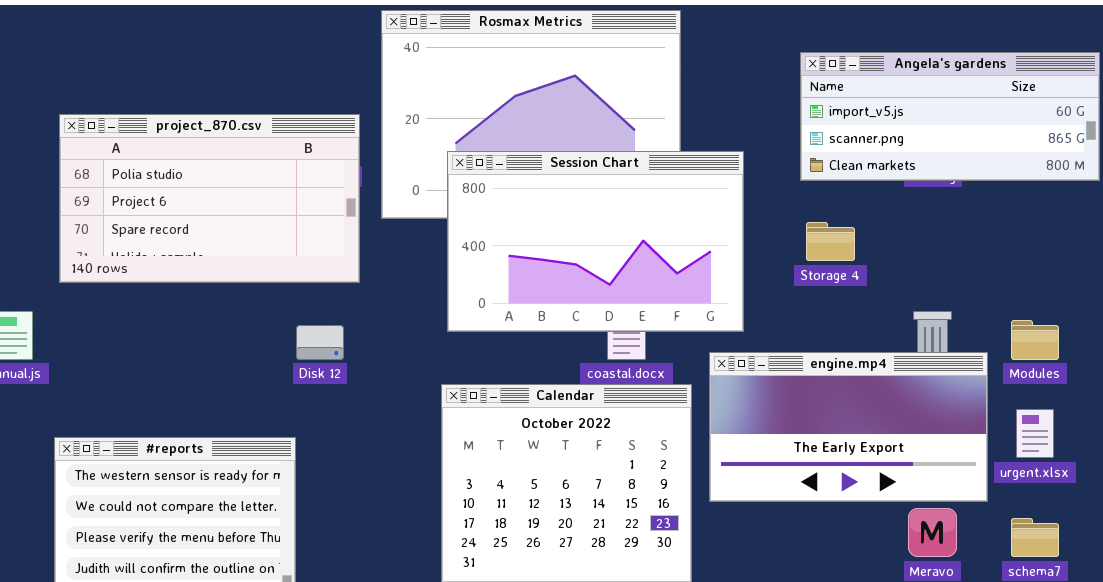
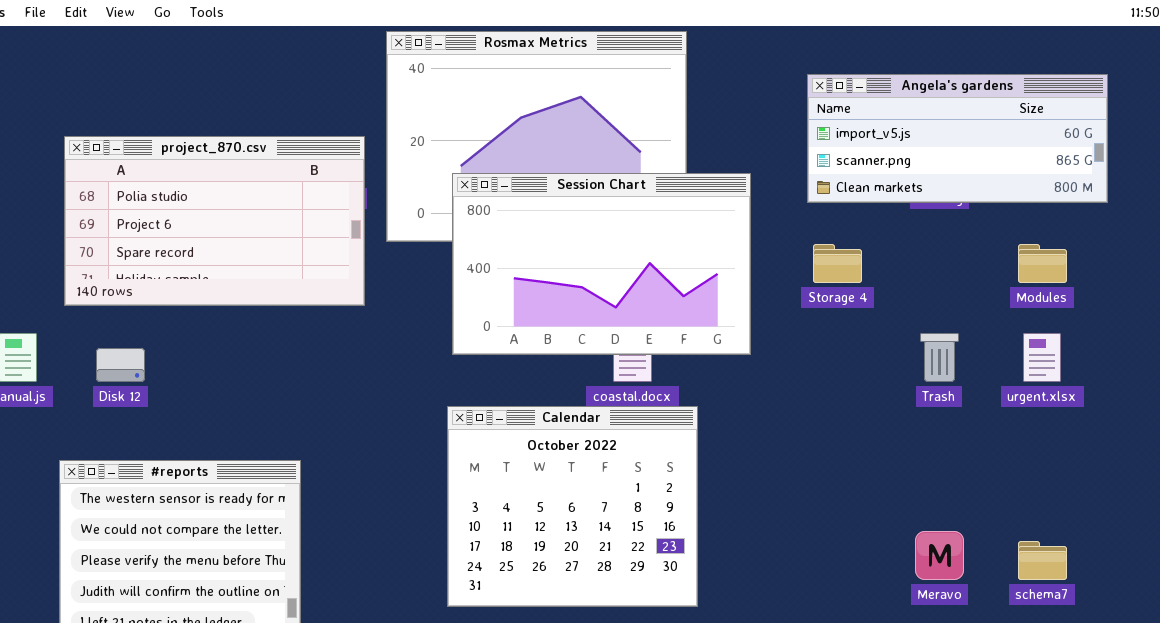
Modules: [1011,320,1059,360] -> [1018,244,1067,283], moved
Disk 12: [296,325,344,360] -> [96,348,145,382], moved
engine.mp4: [709,352,988,502] -> none, closed
urgent.xlsx: [1016,409,1054,458] -> [1023,333,1061,382], moved

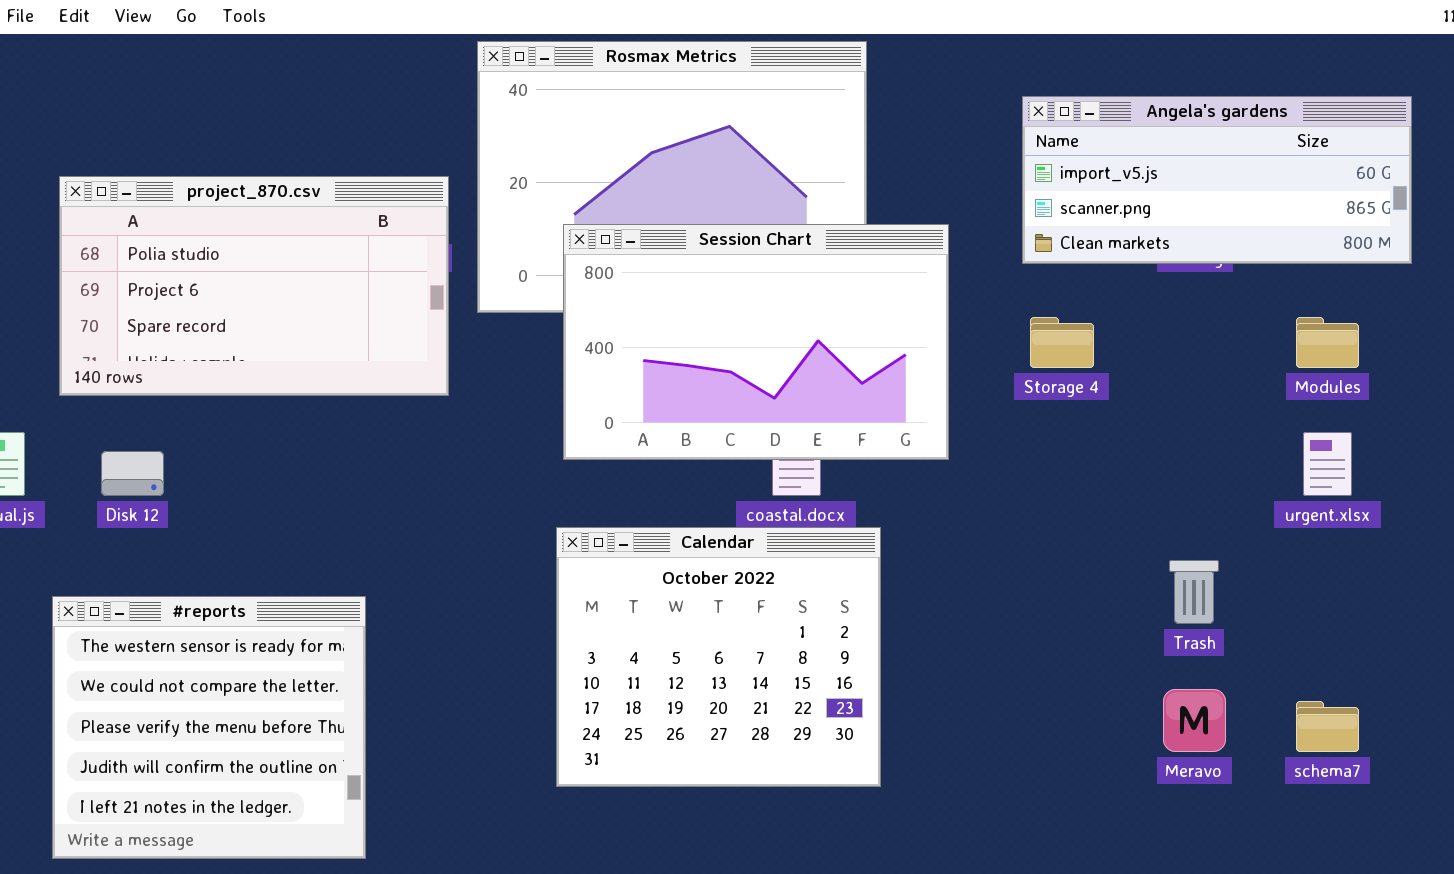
Trash: [920,333,959,382] -> [1169,560,1219,624], moved

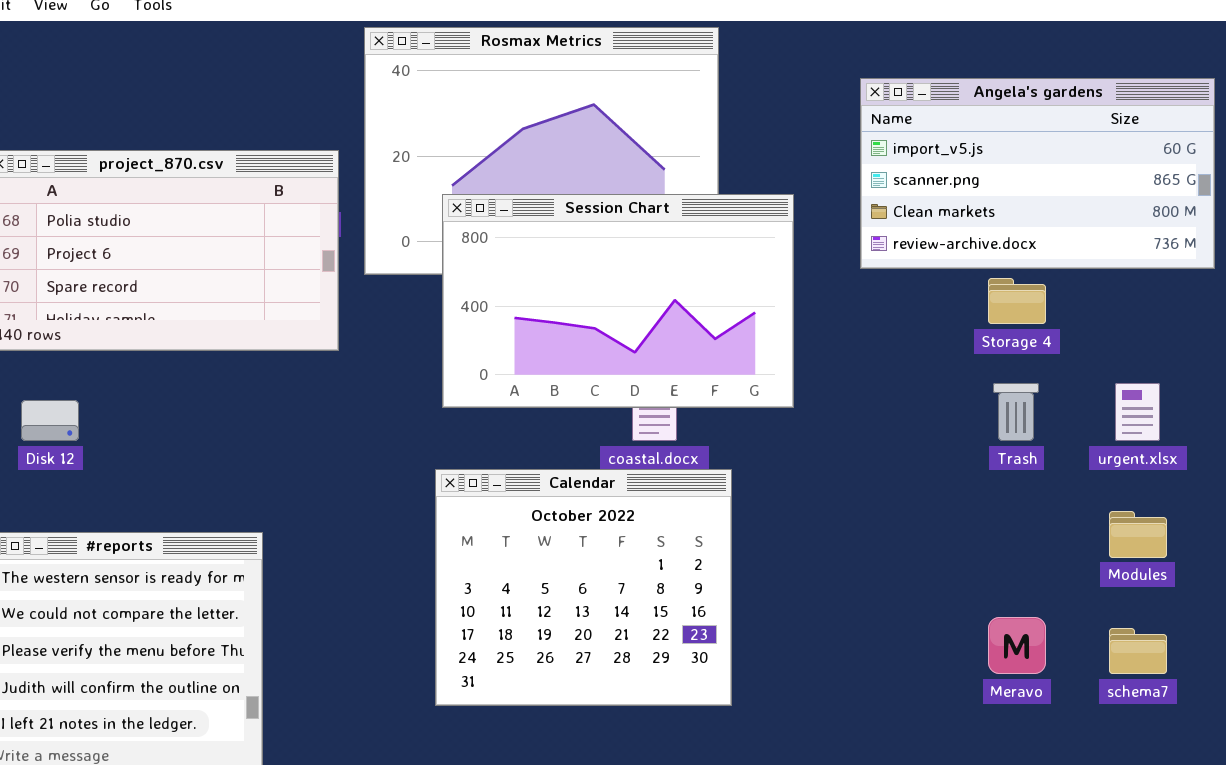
Angela's gardens: [1022,96,1412,264] -> [860,78,1215,269], resized
Storage 4: [1030,317,1094,368] -> [988,278,1046,324], moved
Modules: [1296,317,1359,368] -> [1109,511,1167,558], moved
Trash: [1169,560,1219,624] -> [993,383,1039,441], moved

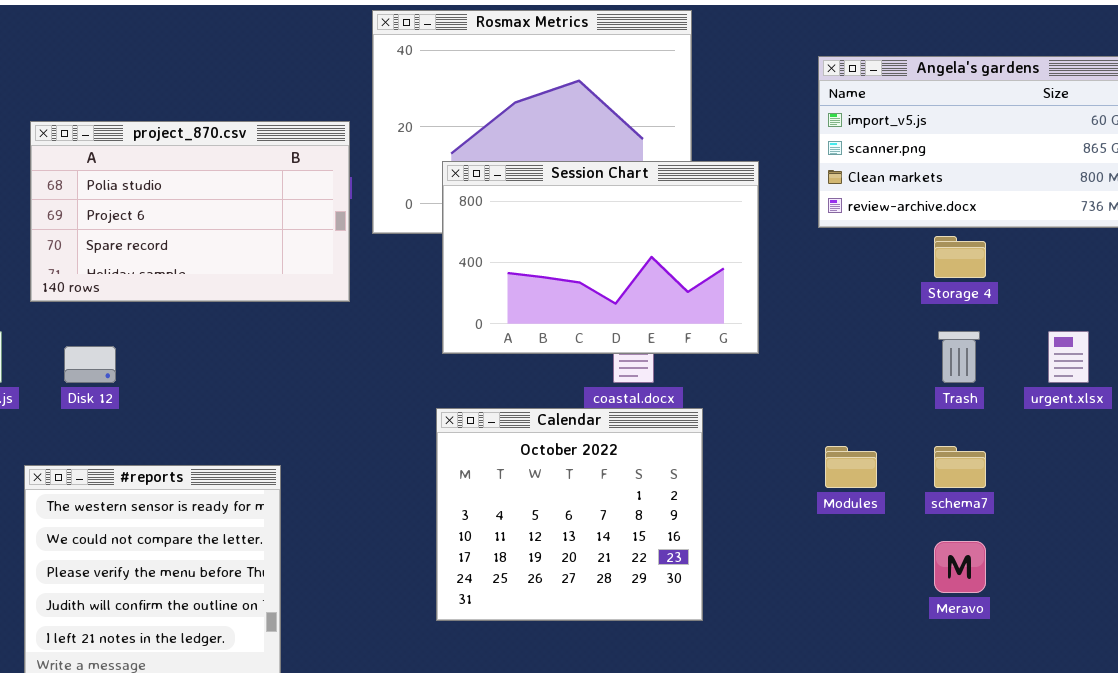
Modules: [1109,511,1167,558] -> [825,446,877,488], moved
schema7: [1109,628,1167,674] -> [934,446,986,488], moved

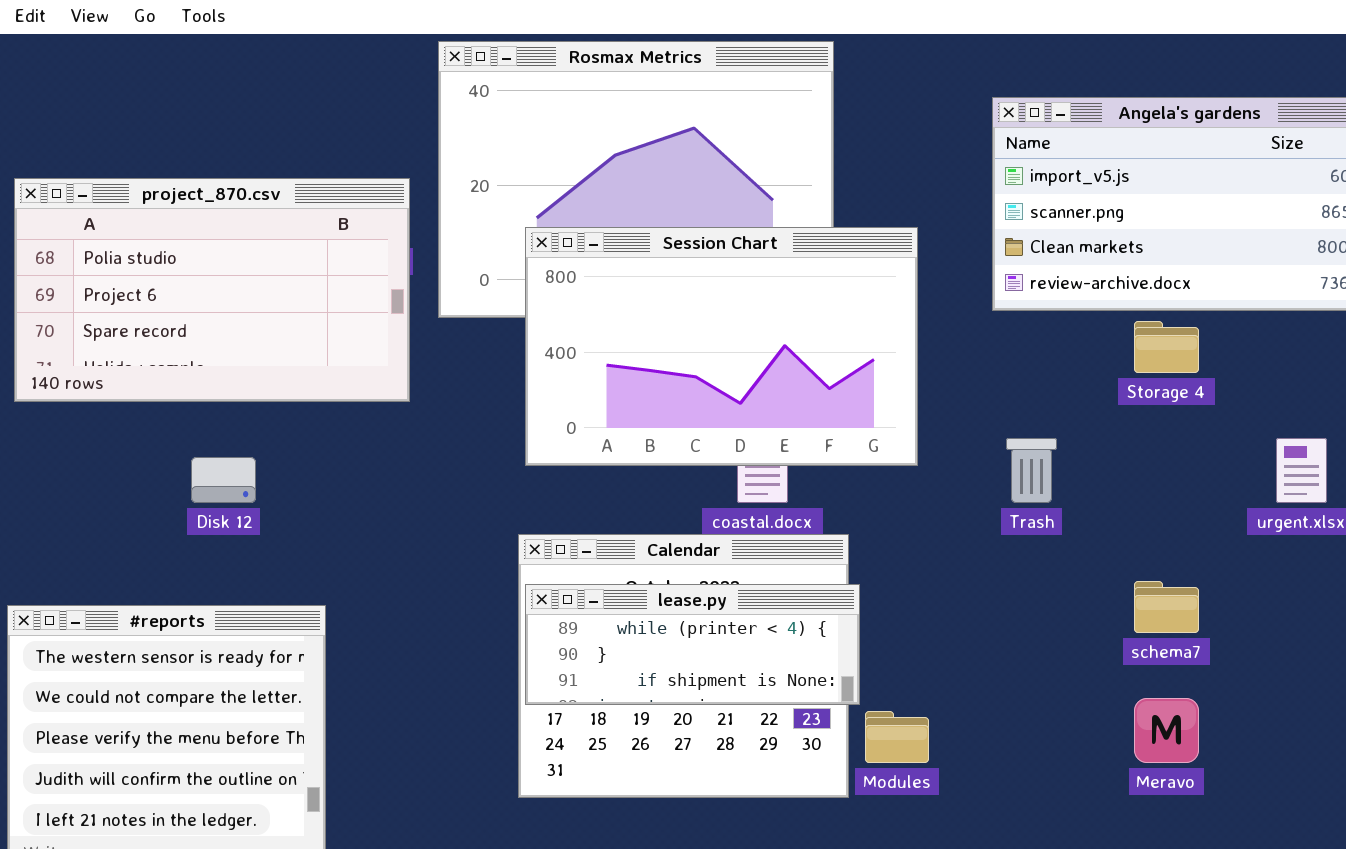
Trash: [938,331,980,383] -> [1006,438,1057,503], moved
Disk 12: [64,346,116,383] -> [191,457,256,503], moved
Modules: [825,446,877,488] -> [865,711,929,763], moved
lease.py: none -> [525,584,860,705], opened

